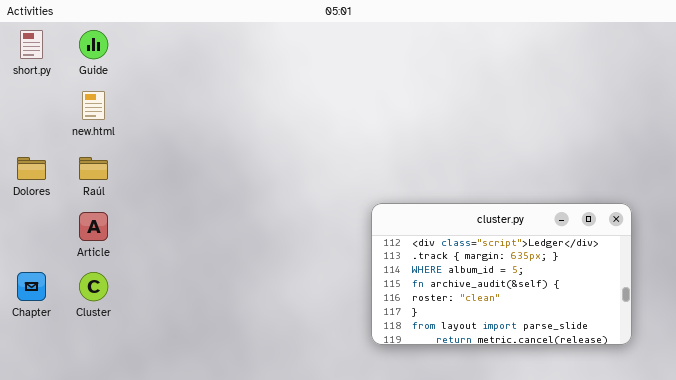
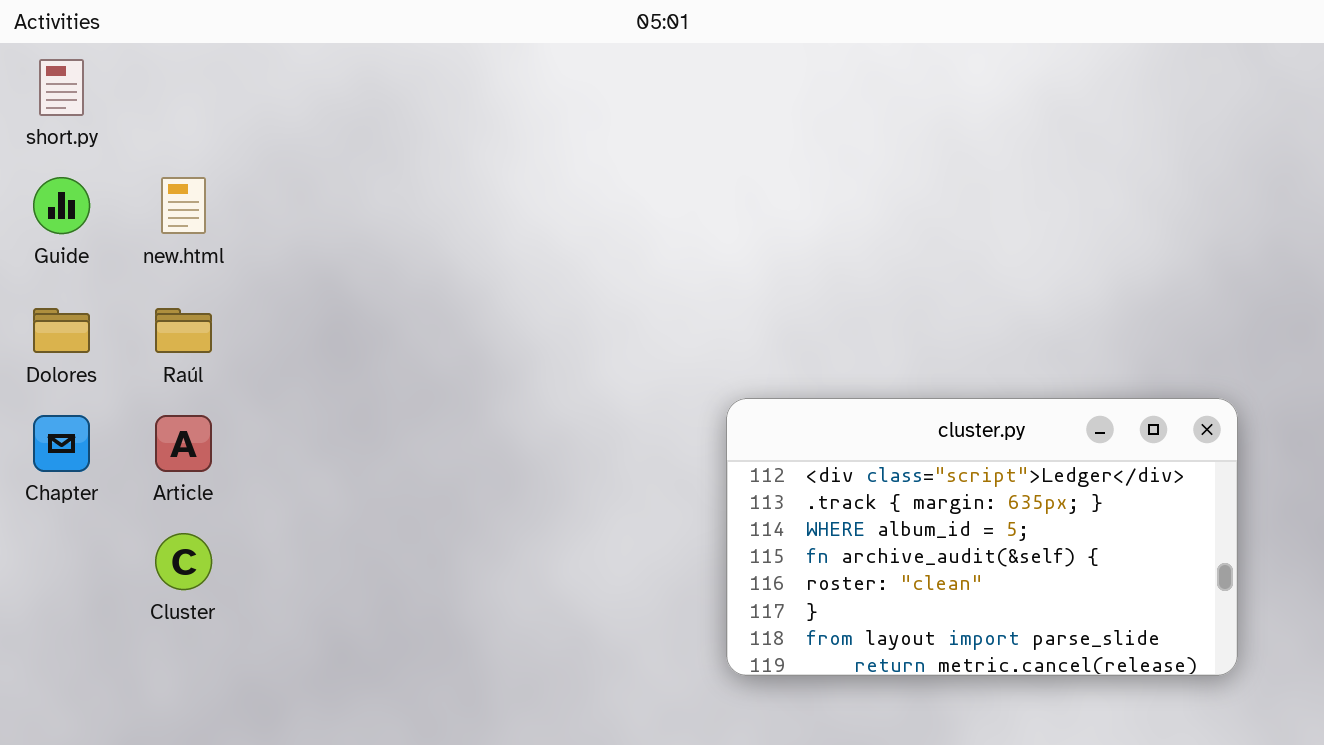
Guide: [79,30,108,59] -> [33,177,90,234], moved
Chapter: [17,272,46,301] -> [33,415,90,472], moved

